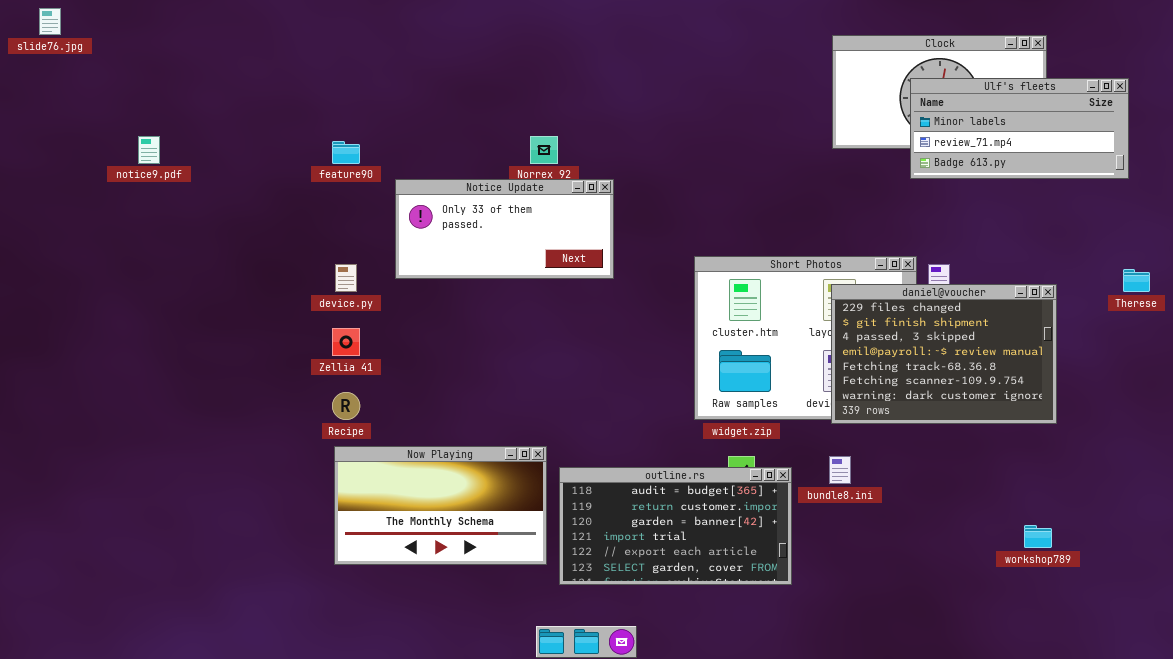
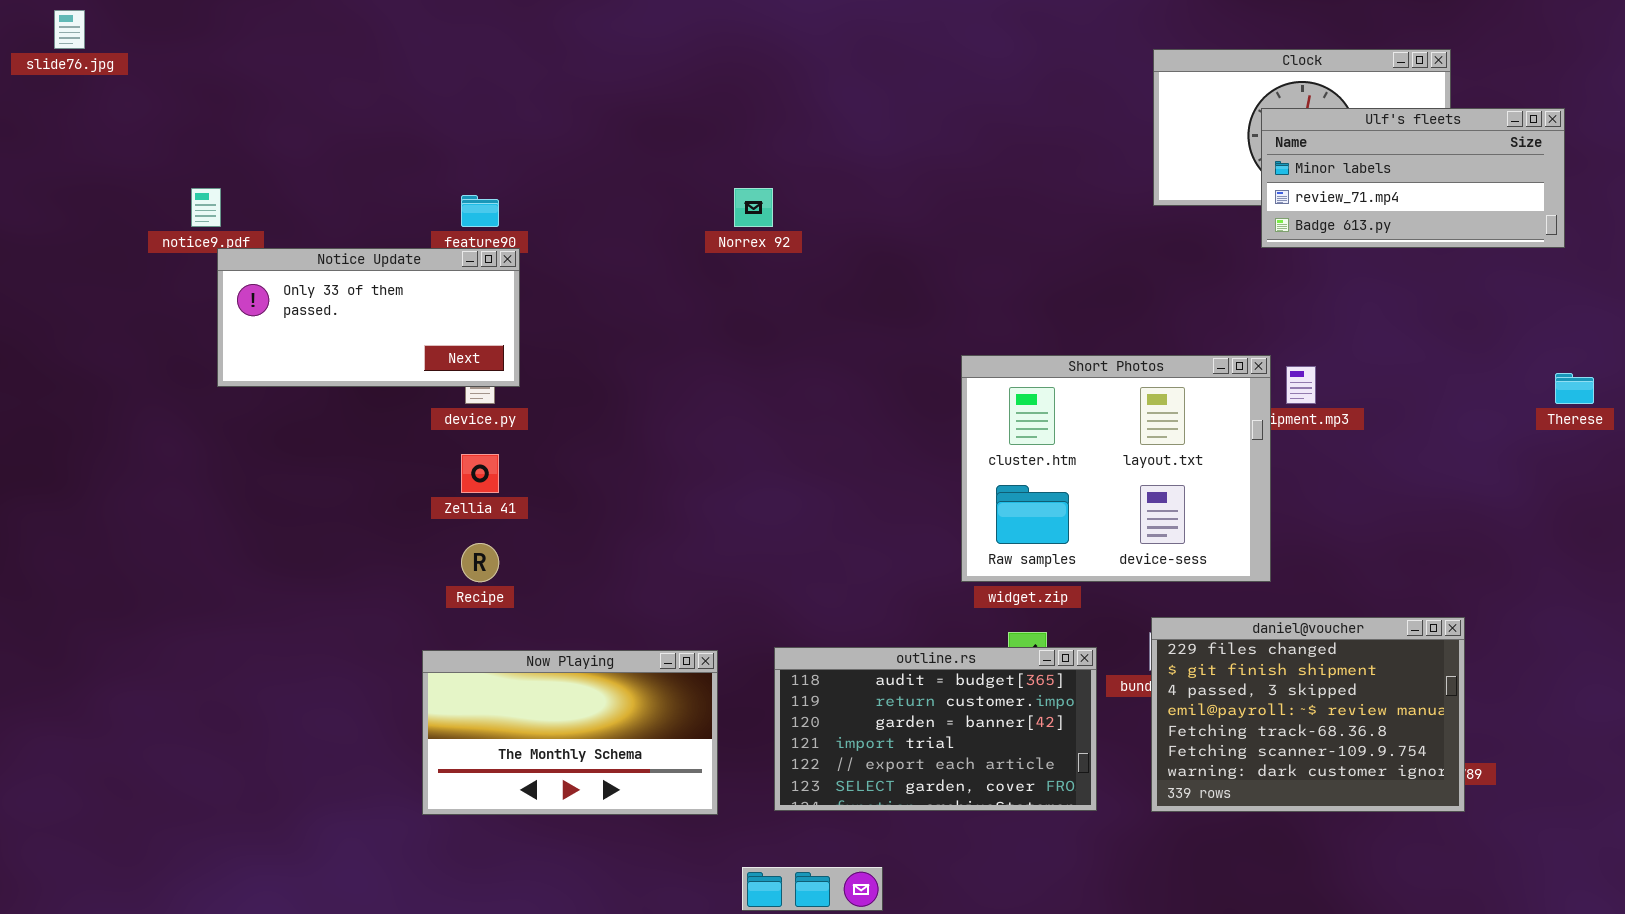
Notice Update: [395,179,614,279] -> [217,248,520,387], moved
daniel@voucher: [831,284,1057,424] -> [1151,617,1465,812], moved
Now Playing: [334,446,547,565] -> [422,650,718,815], moved

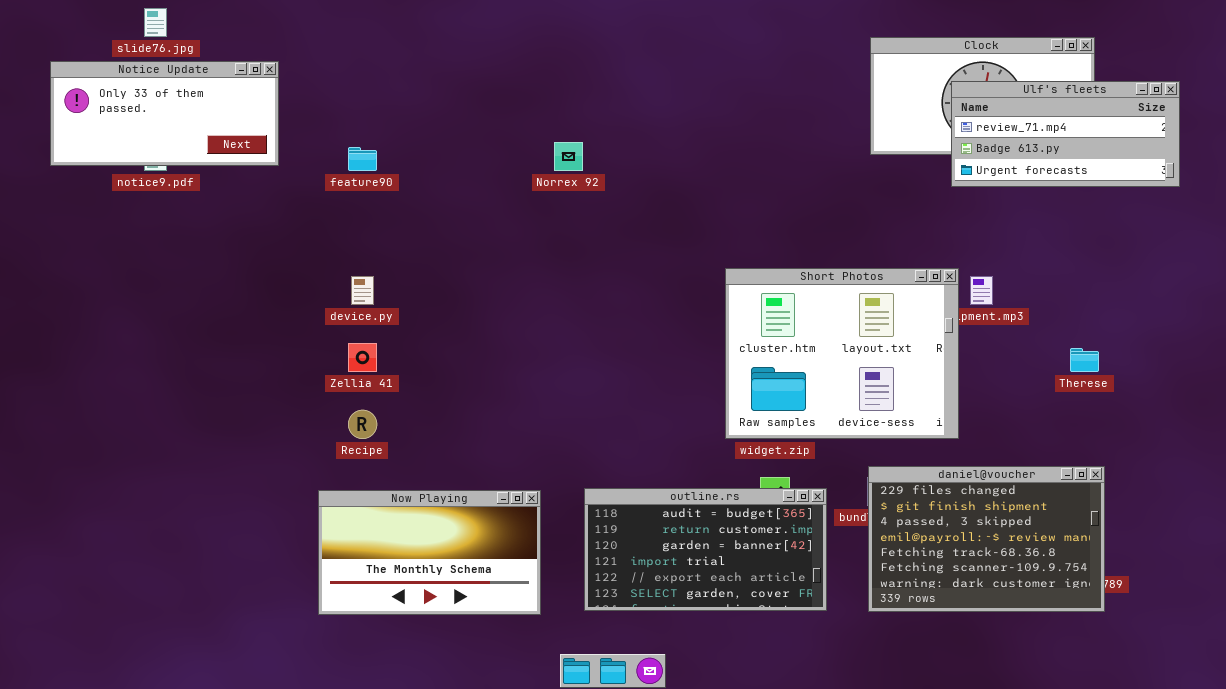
slide76.jpg: [54,10,85,49] -> [144,8,167,37], moved
Ulf's fleets: [1261,108,1565,248] -> [951,81,1180,187], scrolled down 1 row
Notice Update: [217,248,520,387] -> [50,61,279,166], moved
Therese: [1555,373,1594,404] -> [1070,348,1099,372], moved

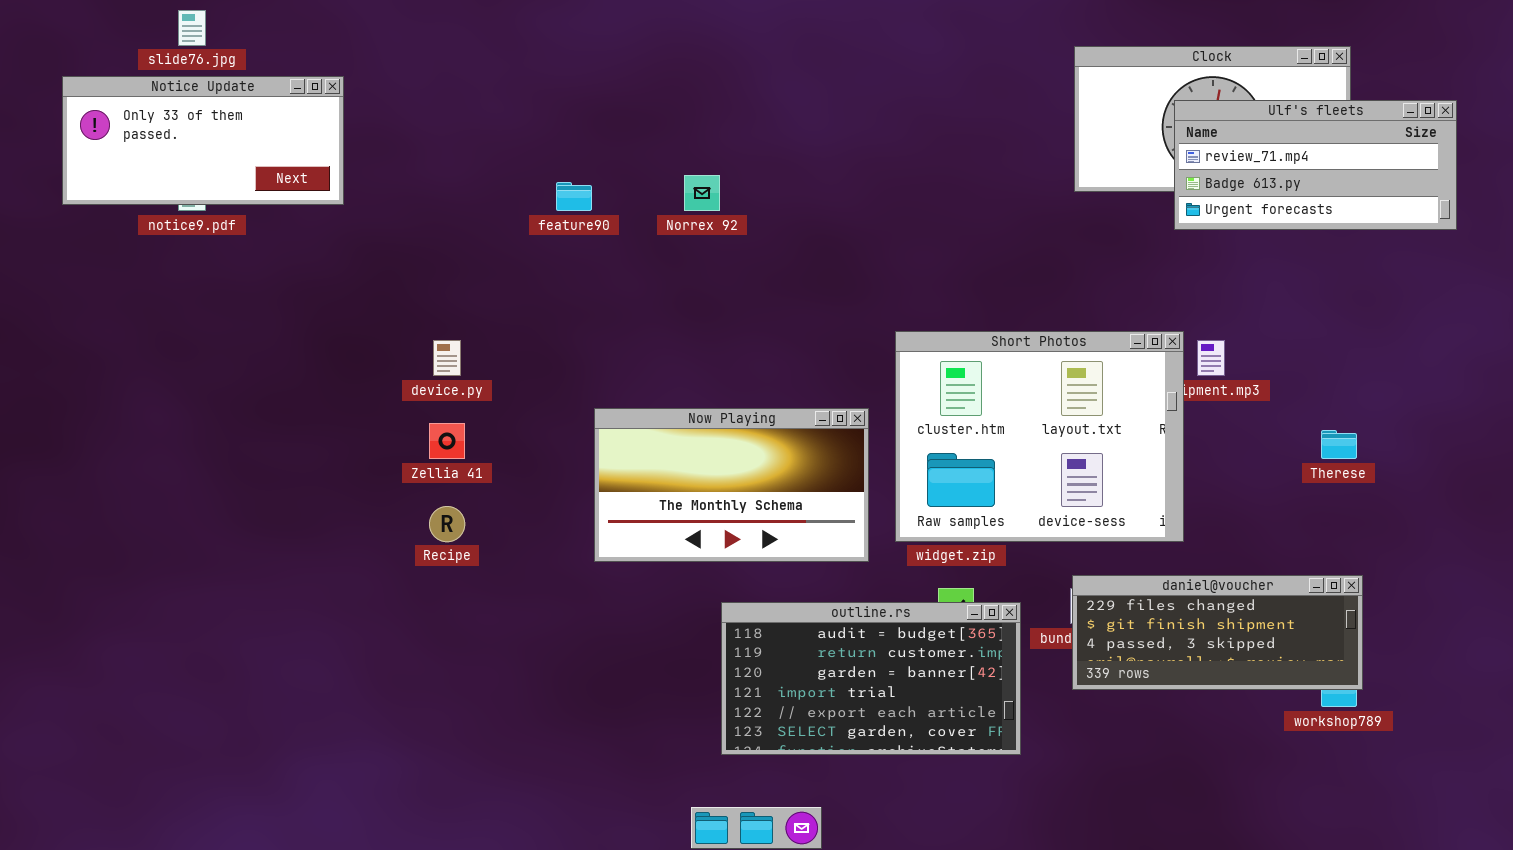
feature90: [348,147,377,171] -> [556,182,592,211], moved
daniel@voucher: [868,466,1105,612] -> [1072,575,1363,690], resized
Now Playing: [318,490,541,615] -> [594,408,869,562], moved

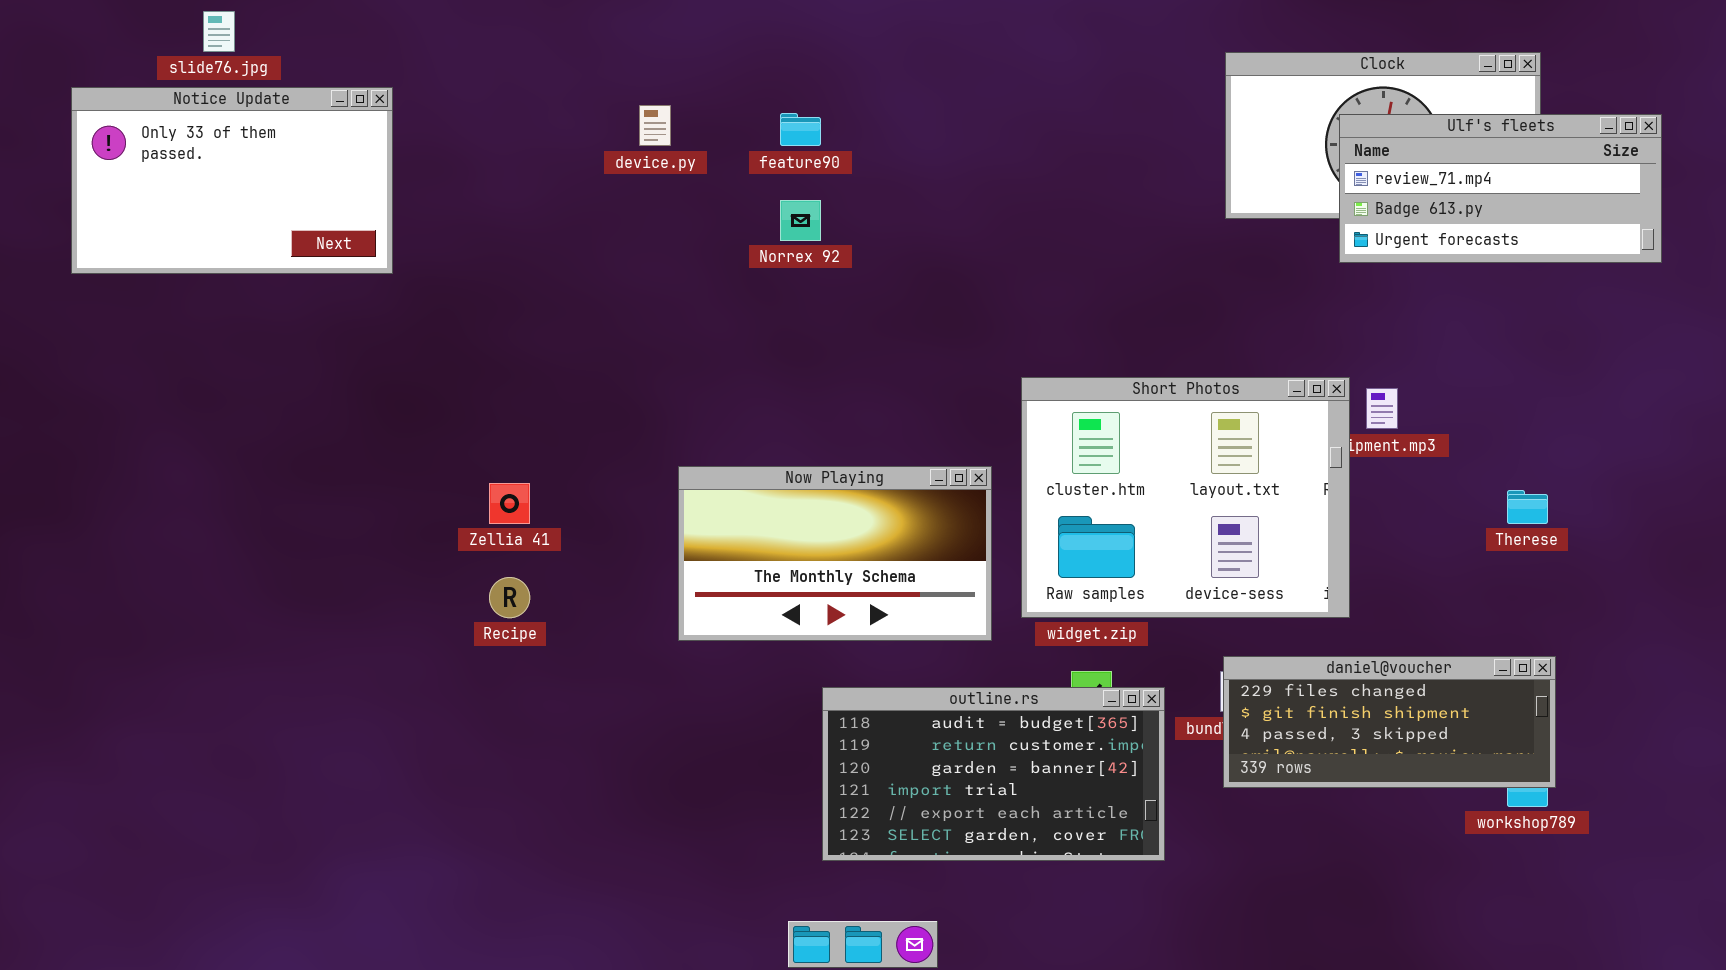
Notice Update: [62,76,344,205] -> [71,87,393,274], resized
feature90: [556,182,592,211] -> [780,113,821,146], moved
device.py: [433,340,461,376] -> [639,105,671,146], moved

